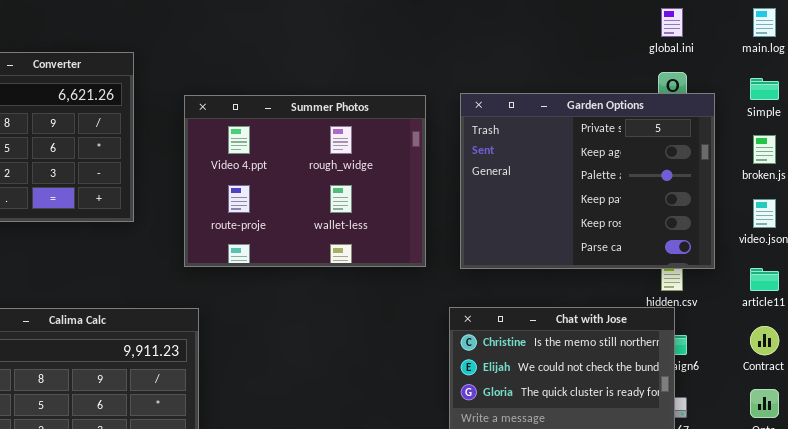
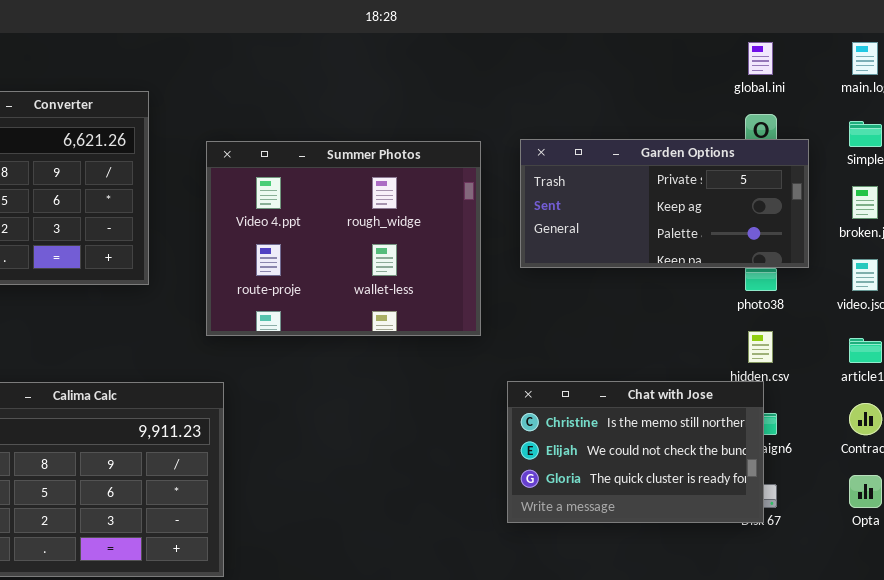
Garden Options: [460,93,715,269] -> [520,139,809,268], resized

